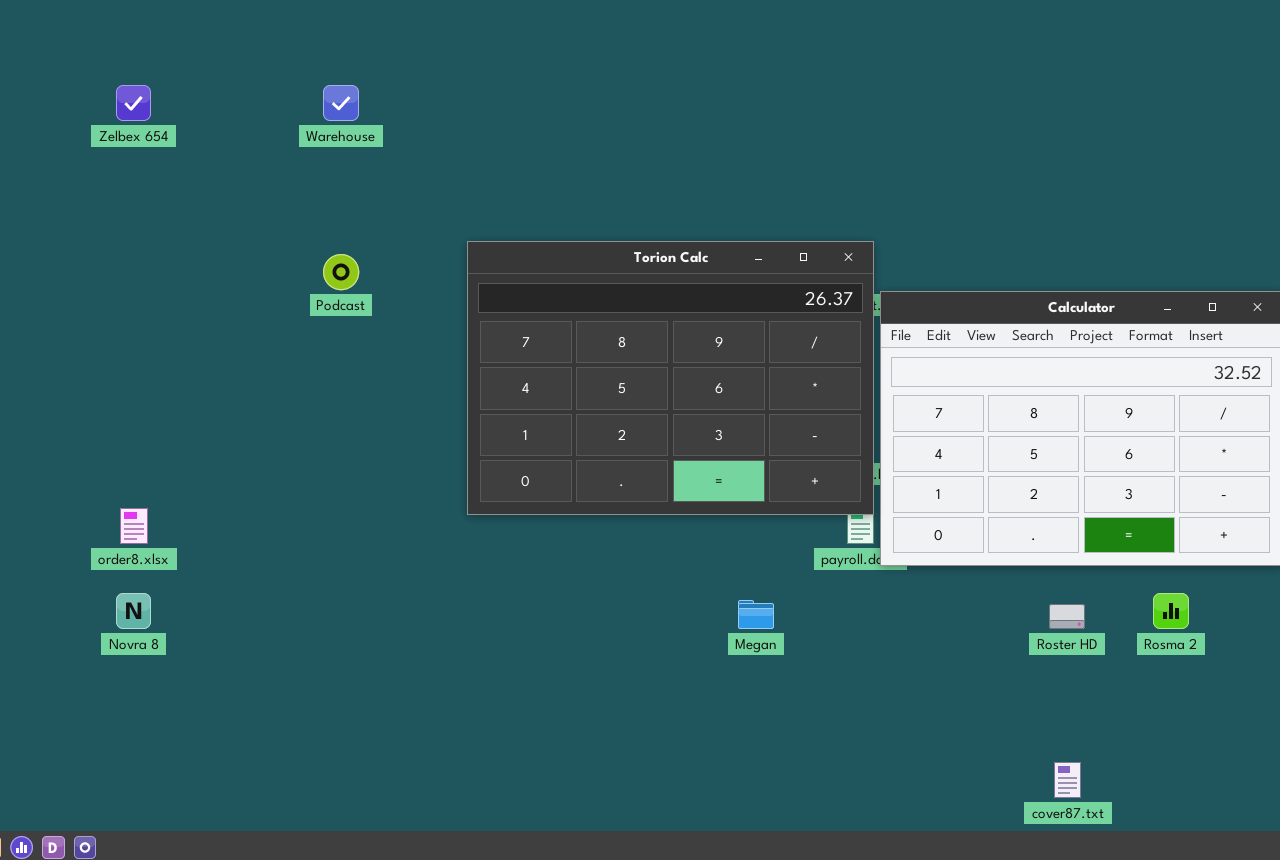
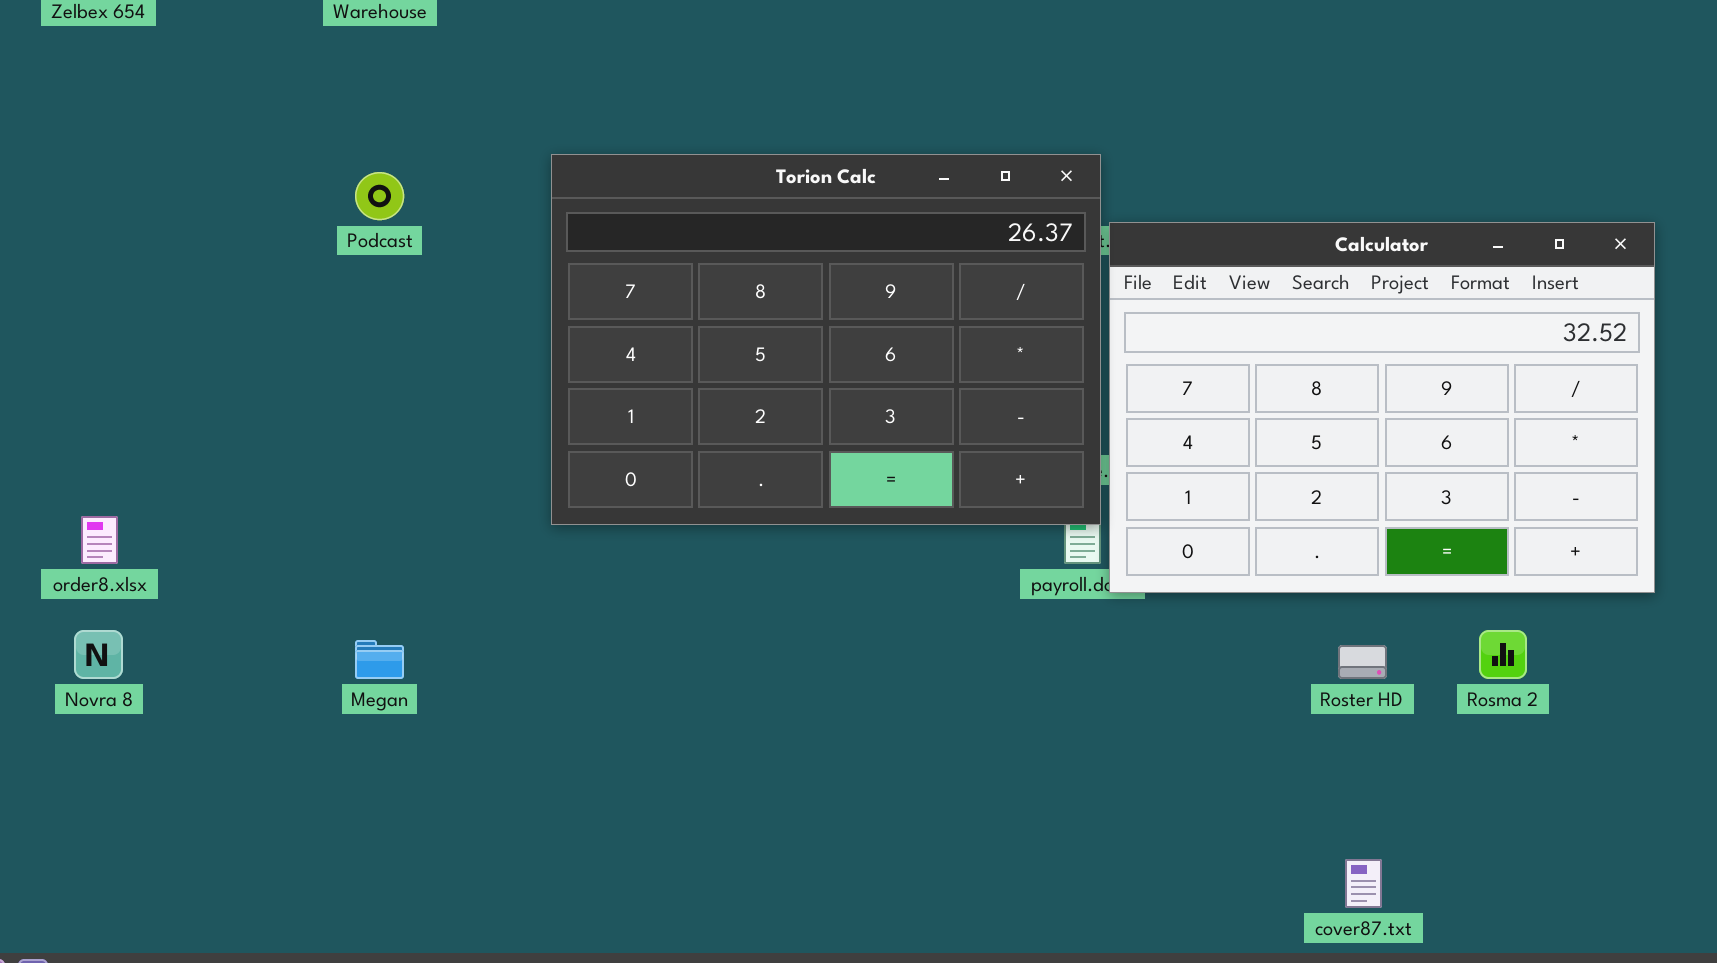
Megan: [738,600,774,629] -> [355,640,404,679], moved

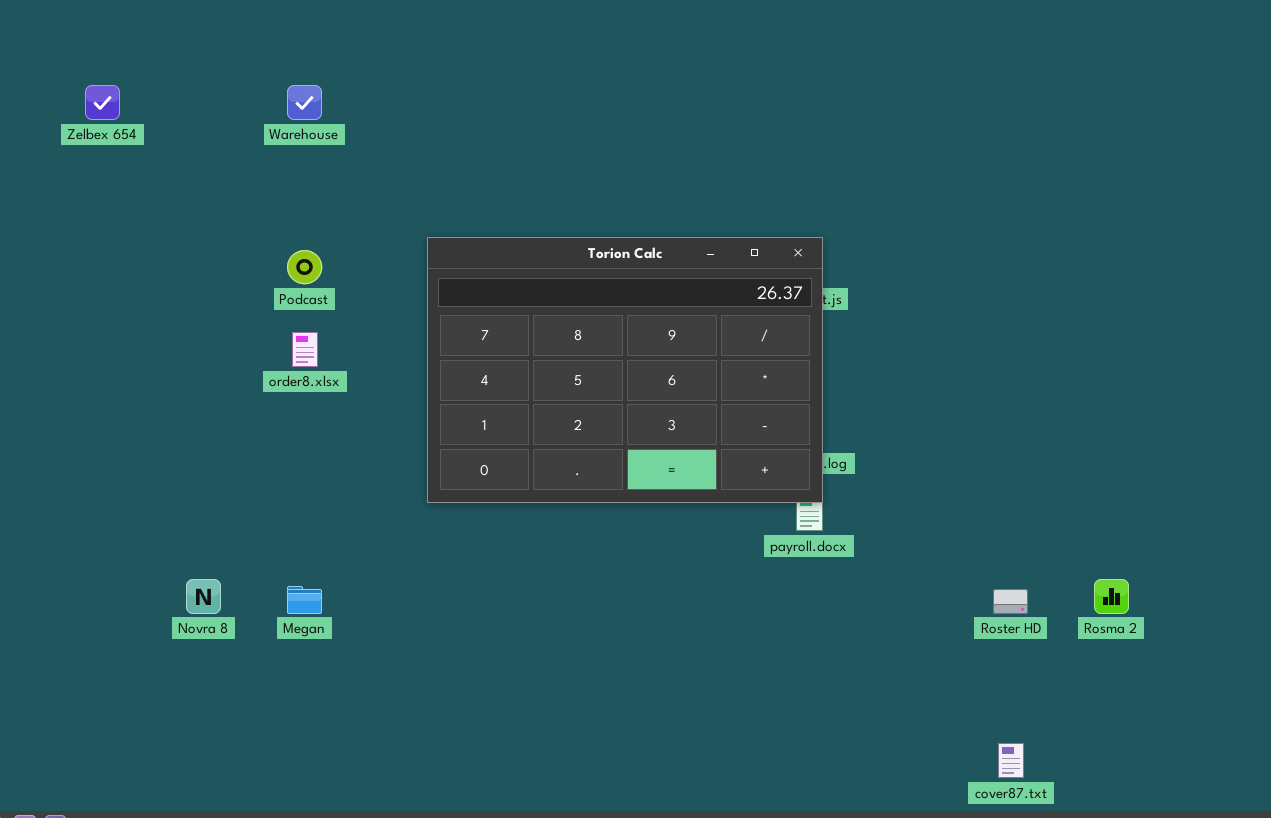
Calculator: [1109,222,1655,593] -> none, closed
order8.xlsx: [81,516,118,564] -> [292,332,318,367], moved
Novra 8: [74,630,123,679] -> [186,579,221,614], moved

